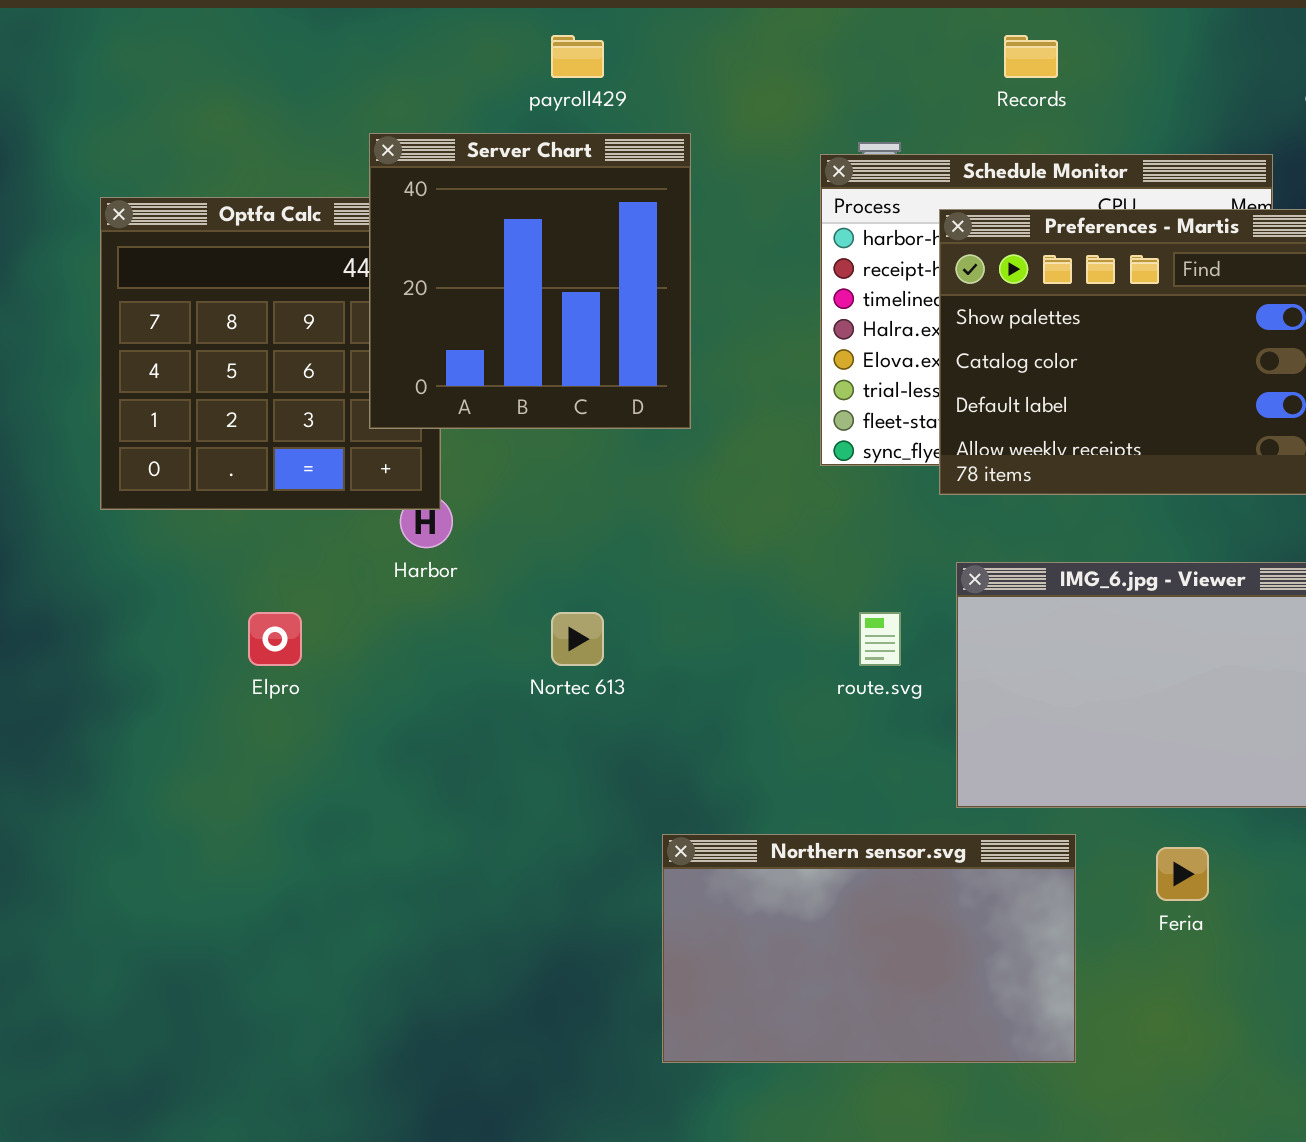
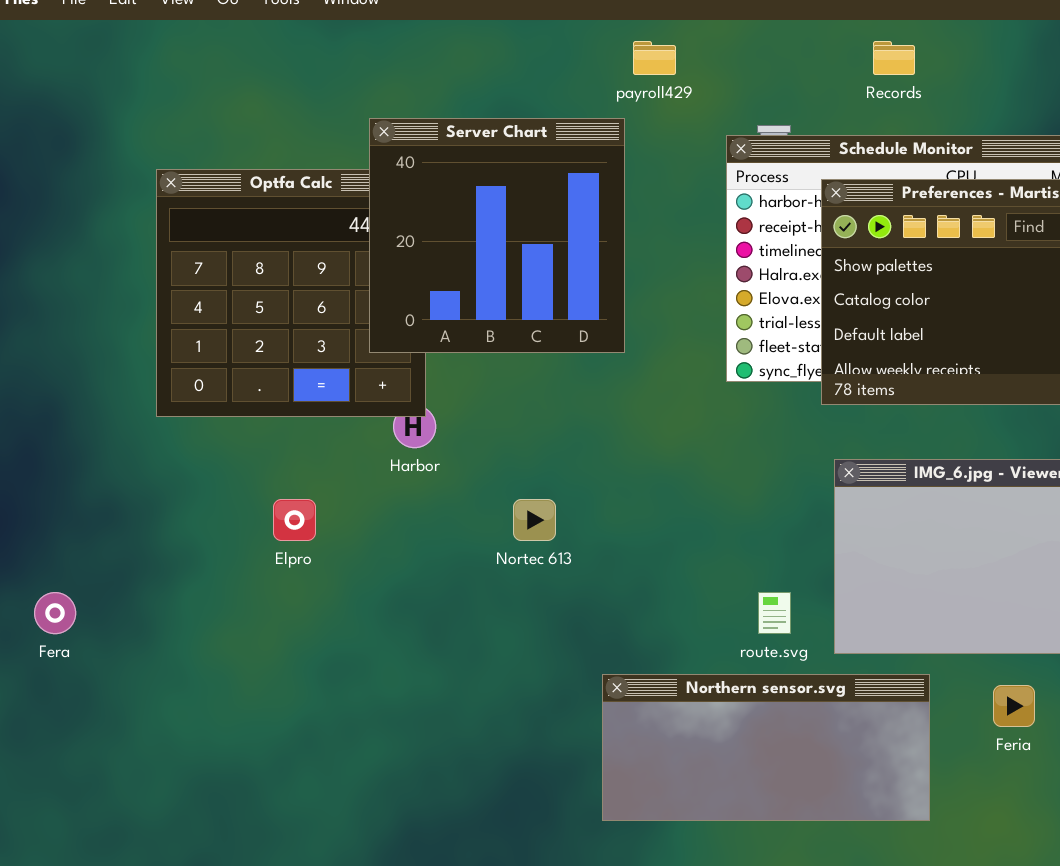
payroll429: [551,35,604,78] -> [633,41,676,75], moved
route.svg: [859,612,901,666] -> [758,592,791,634], moved
Northern sensor.svg: [662,834,1076,1063] -> [602,674,930,821], resized

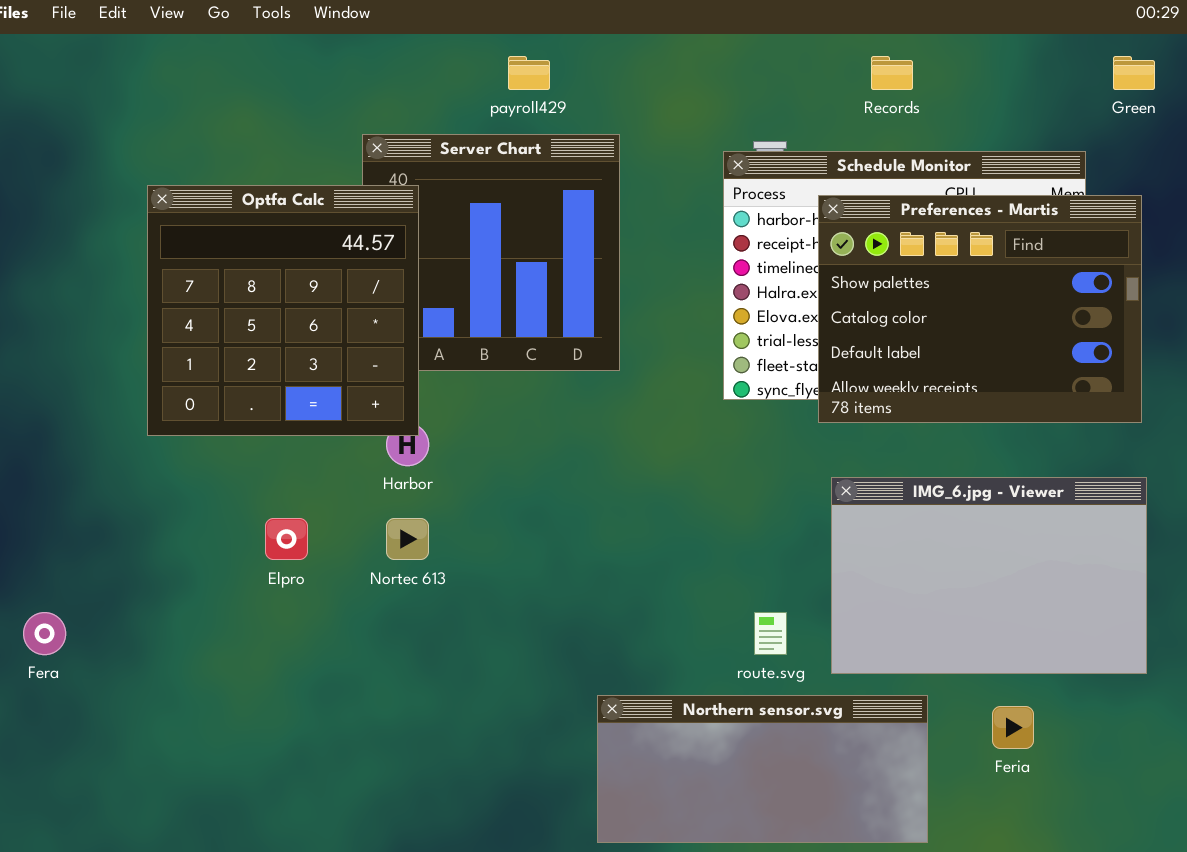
payroll429: [633,41,676,75] -> [508,56,550,90], moved
Optfa Calc: [156,169,426,417] -> [147,185,419,436], raised
Nortec 613: [513,499,556,541] -> [386,518,429,560], moved

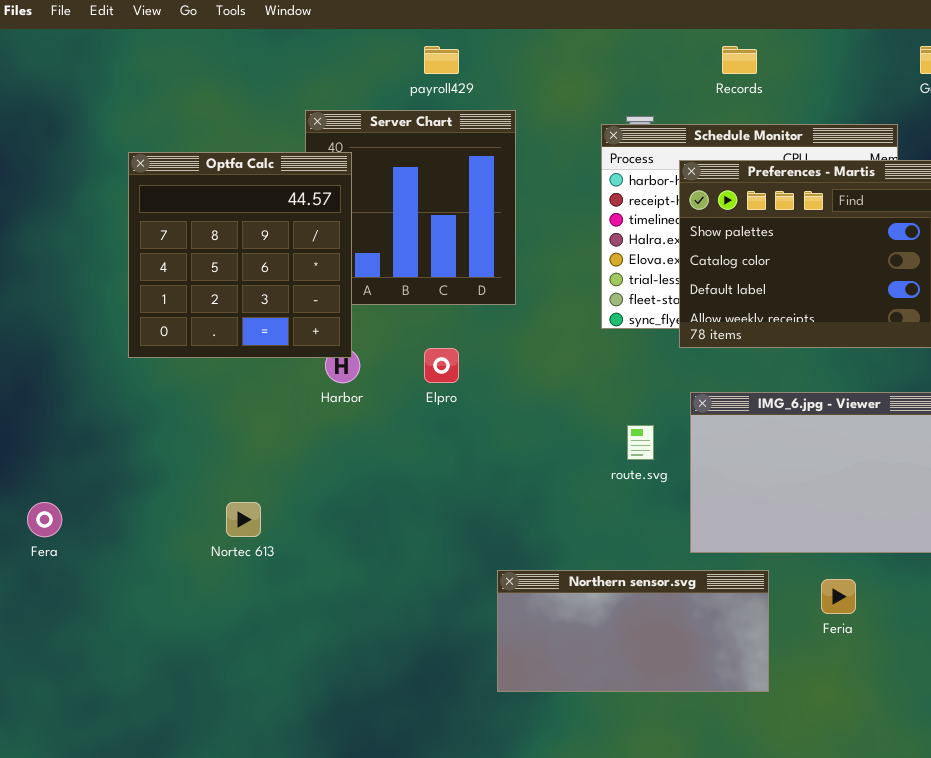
Elpro: [265,518,308,560] -> [424,348,459,383], moved
Nortec 613: [386,518,429,560] -> [226,502,261,537], moved
route.svg: [754,612,787,655] -> [627,425,654,460], moved

